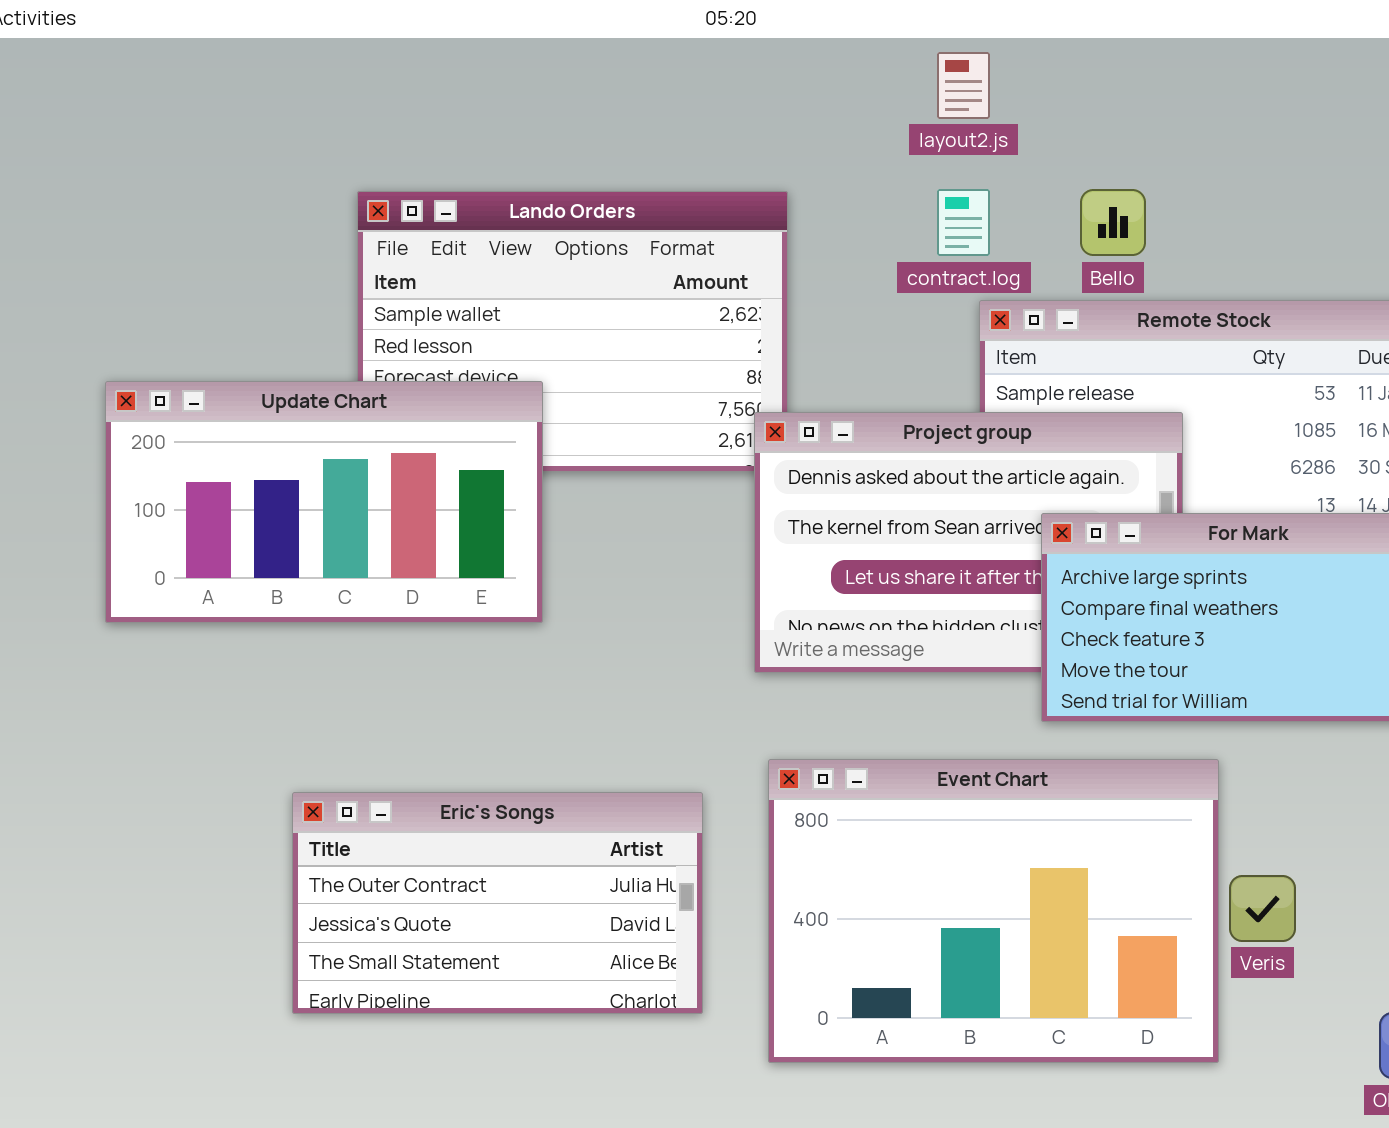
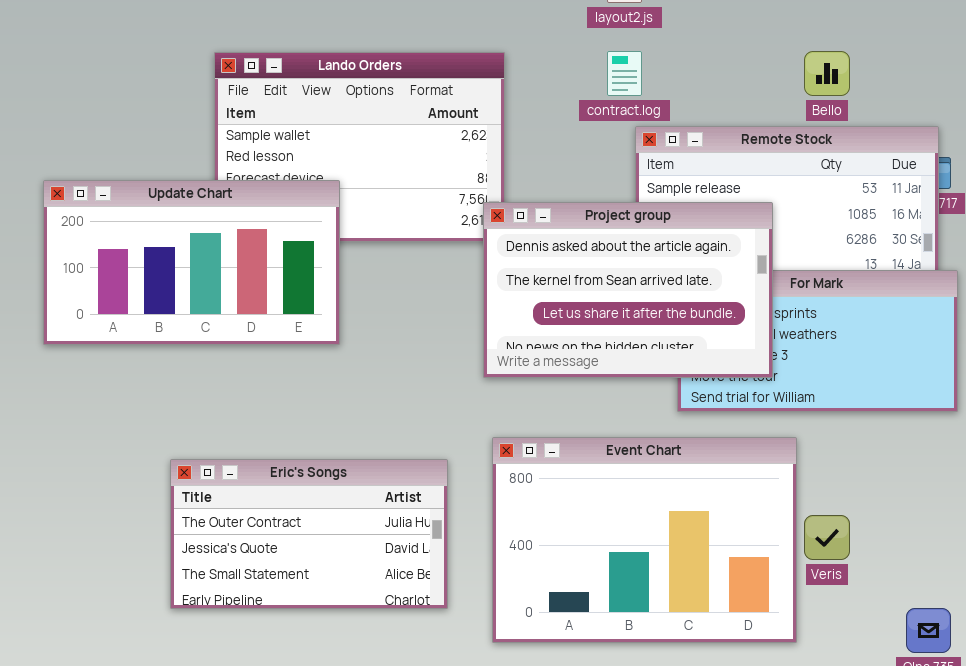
Bello: [1080,189,1146,256] -> [804,51,850,96], moved
Project group: [754,412,1183,673] -> [483,202,773,378], raised

